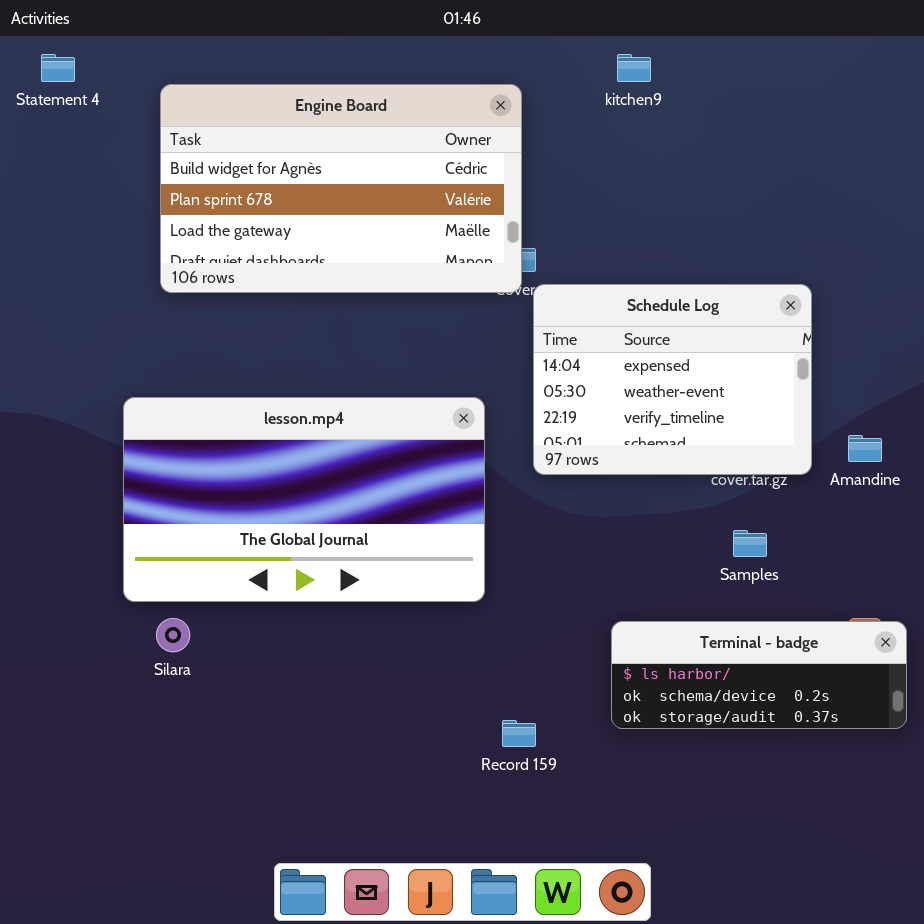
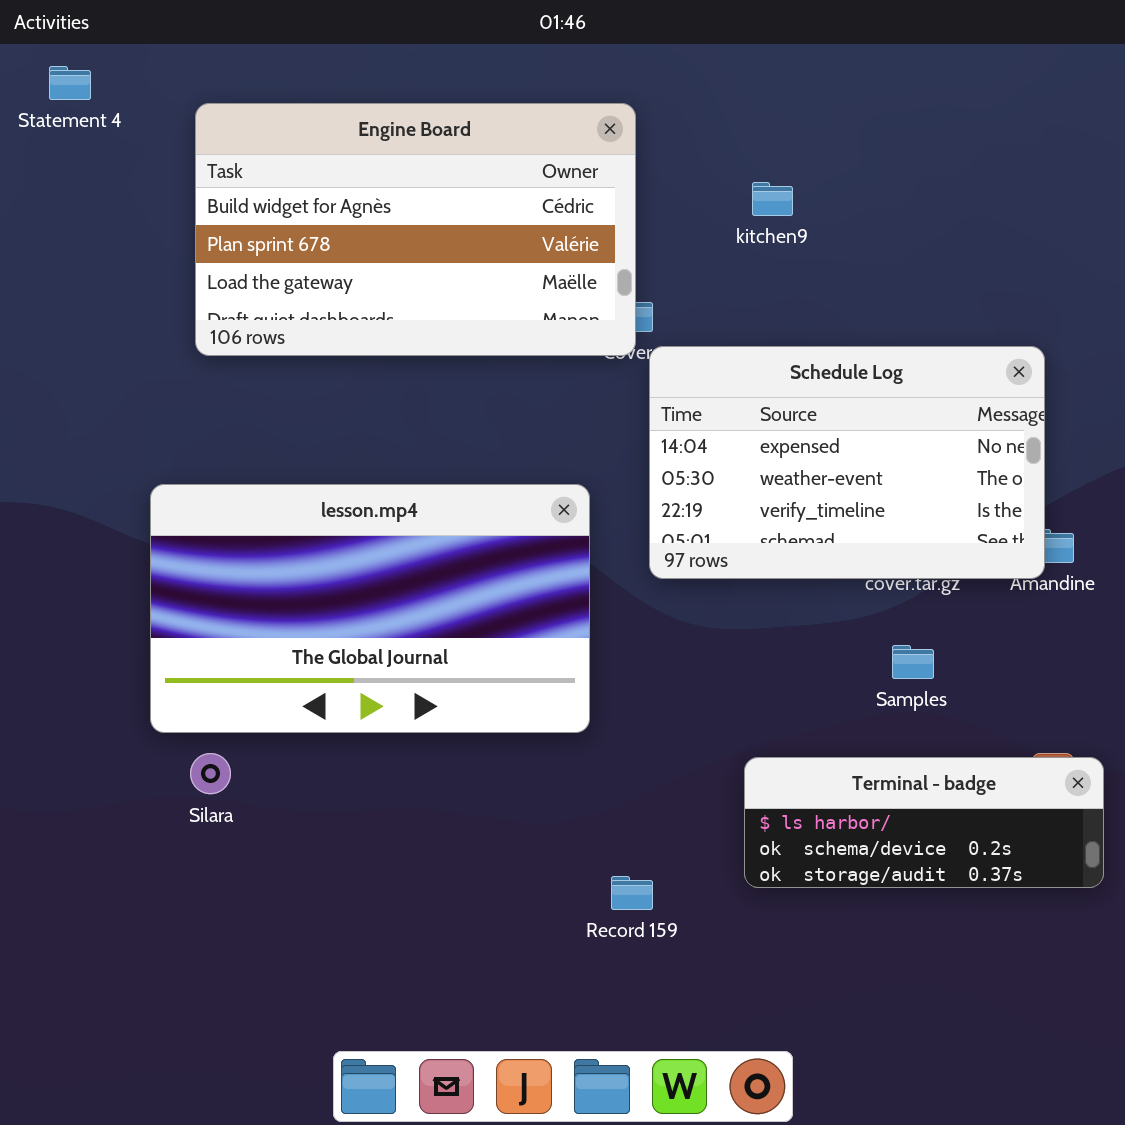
kitchen9: [617,54,651,82] -> [752,182,793,216], moved
Schedule Log: [533,284,812,475] -> [649,346,1045,579], resized

